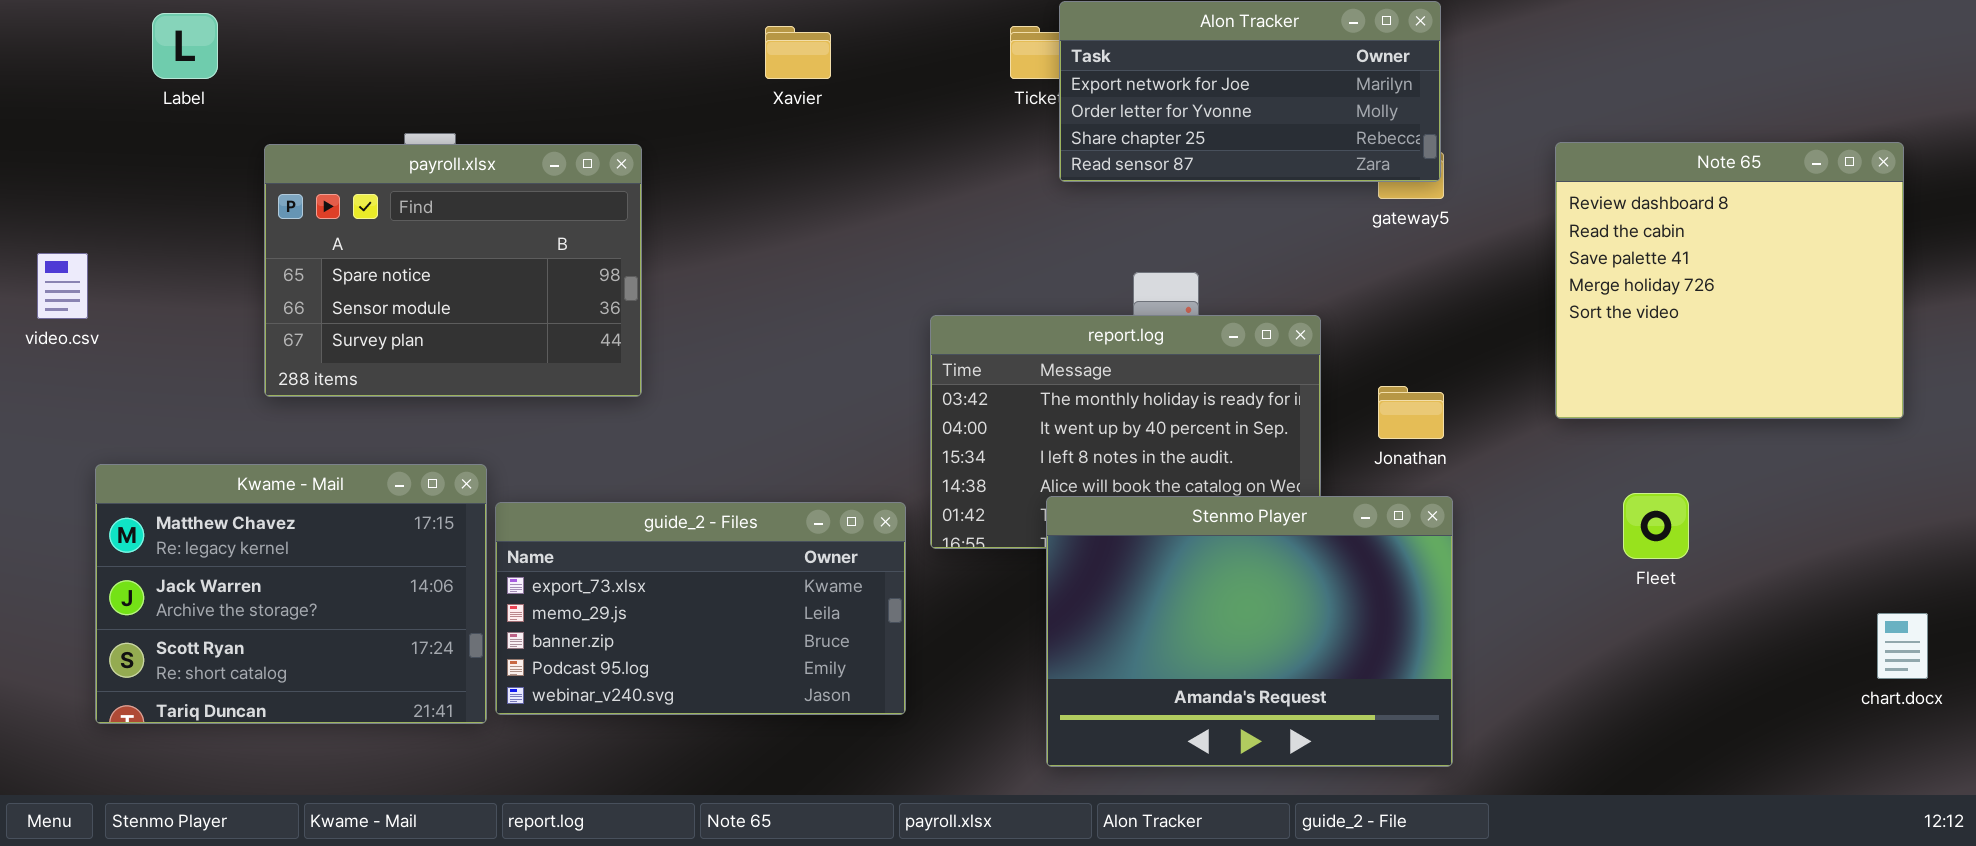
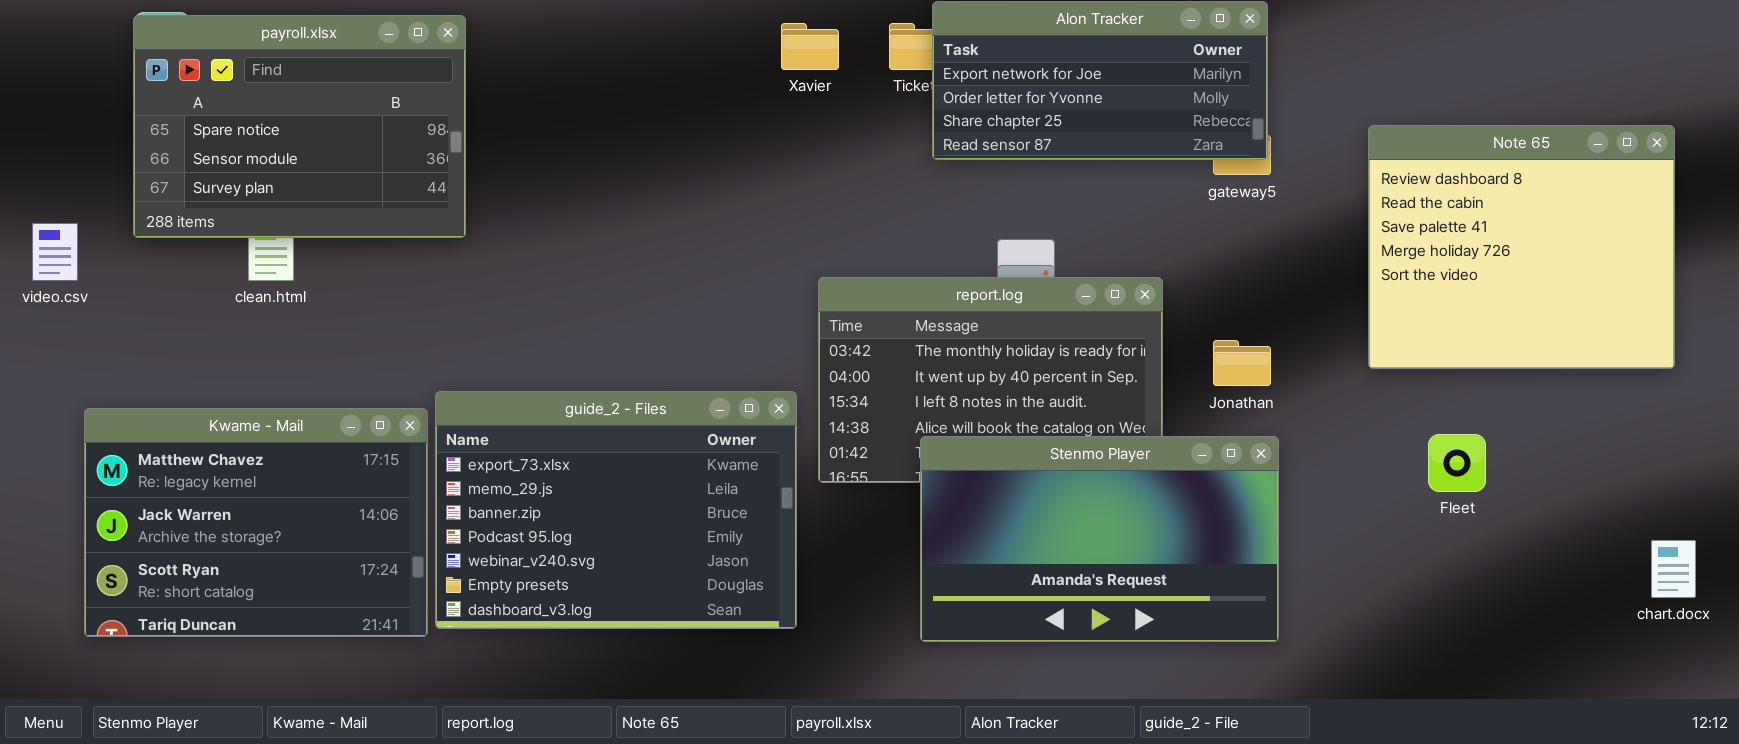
Xavier: [765,26,831,79] -> [781,23,839,70], moved
payroll.xlsx: [264,144,642,397] -> [133,15,466,238], moved
Stenmo Player: [1046,496,1453,767] -> [920,436,1279,642], resized
guide_2 - Files: [495,502,906,715] -> [435,391,797,629], resized

